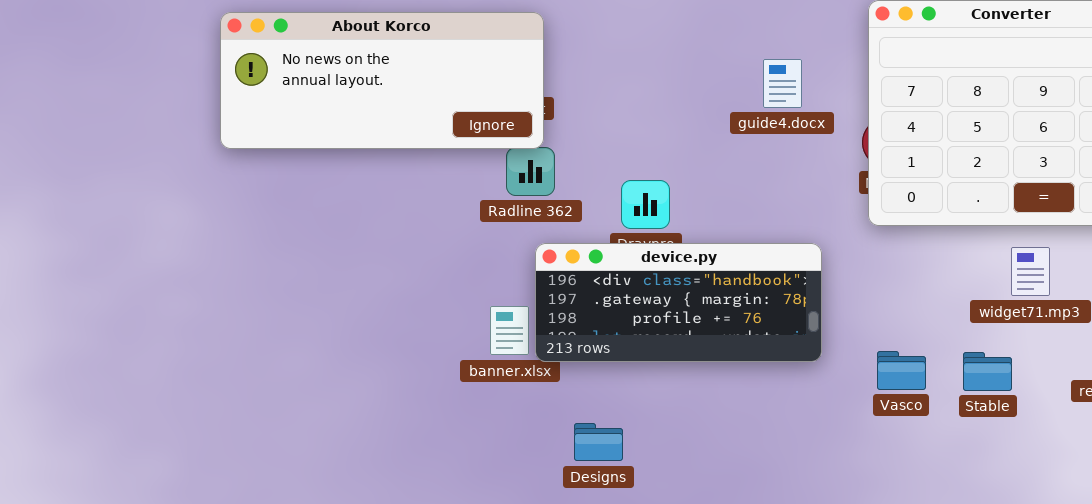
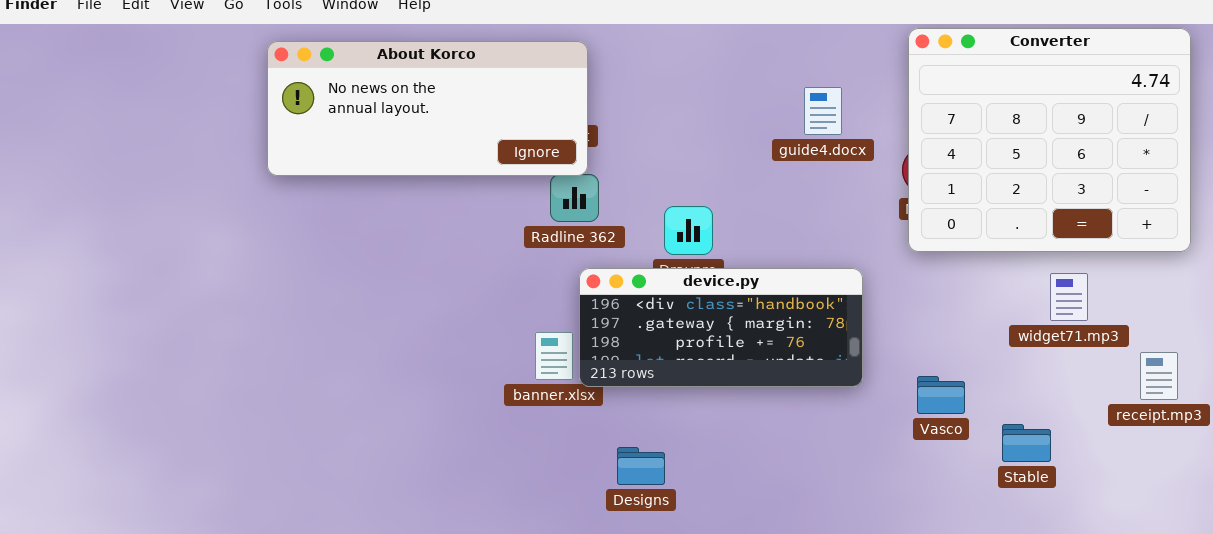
Stable: [963,352,1012,391] -> [1002,424,1051,462], moved

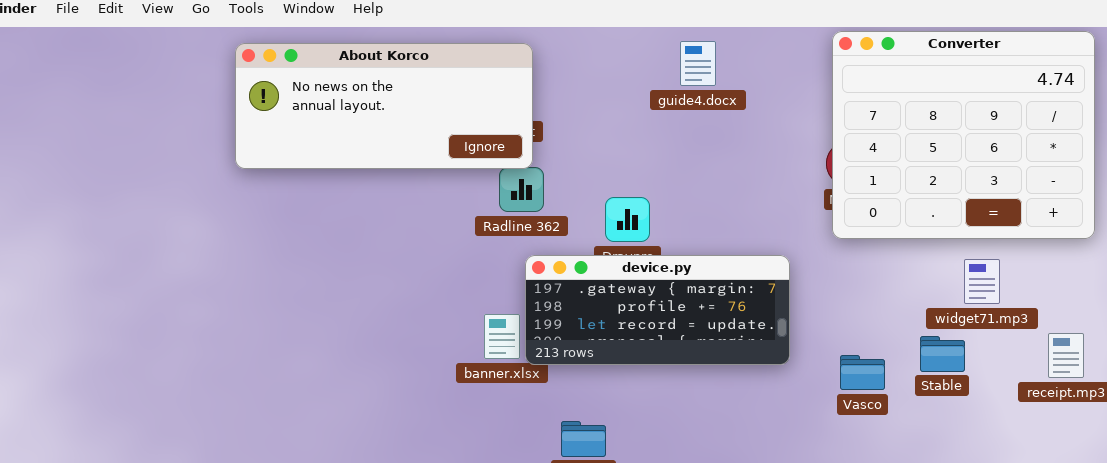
guide4.docx: [804,87,842,135] -> [680,41,716,86], moved
device.py: [579,268,863,387] -> [525,255,790,365], scrolled down 1 row
Stable: [1002,424,1051,462] -> [920,336,965,372], moved

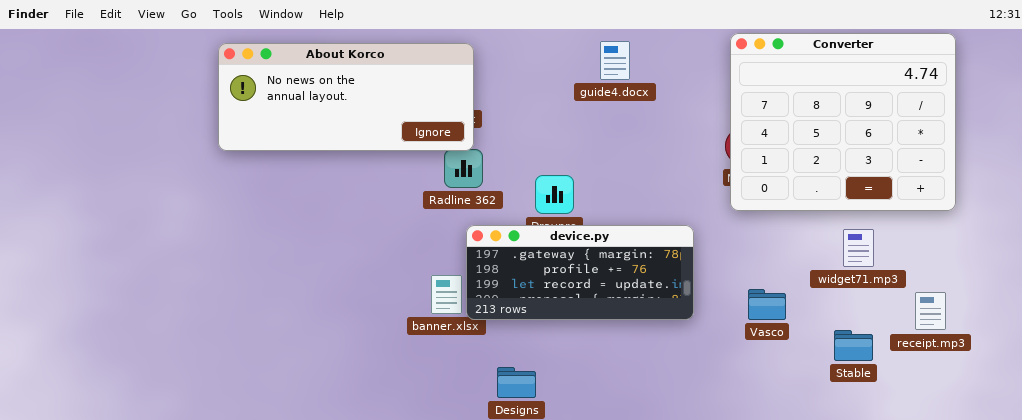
Stable: [920,336,965,372] -> [834,330,873,361], moved
Vasco: [840,355,885,390] -> [748,289,786,320], moved

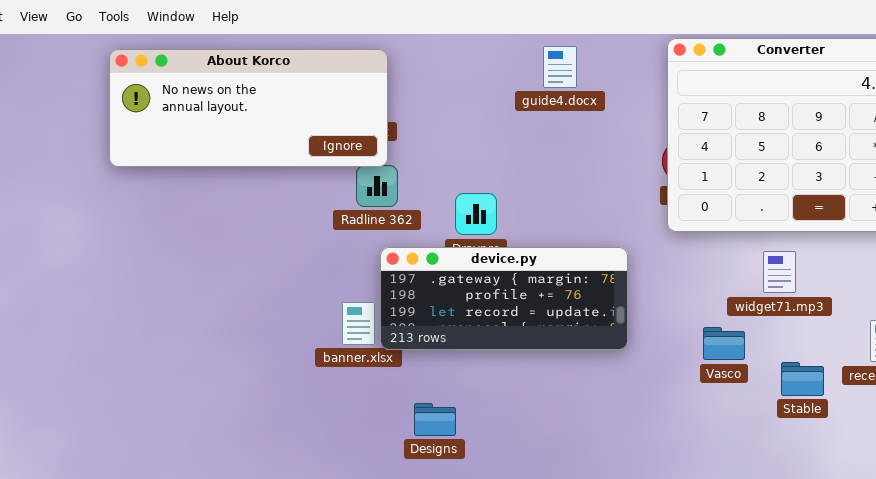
guide4.docx: [600,41,630,80] -> [543,46,577,88], moved
widget71.mp3: [843,229,874,267] -> [763,251,796,293], moved
Vasco: [748,289,786,320] -> [703,327,745,360], moved

